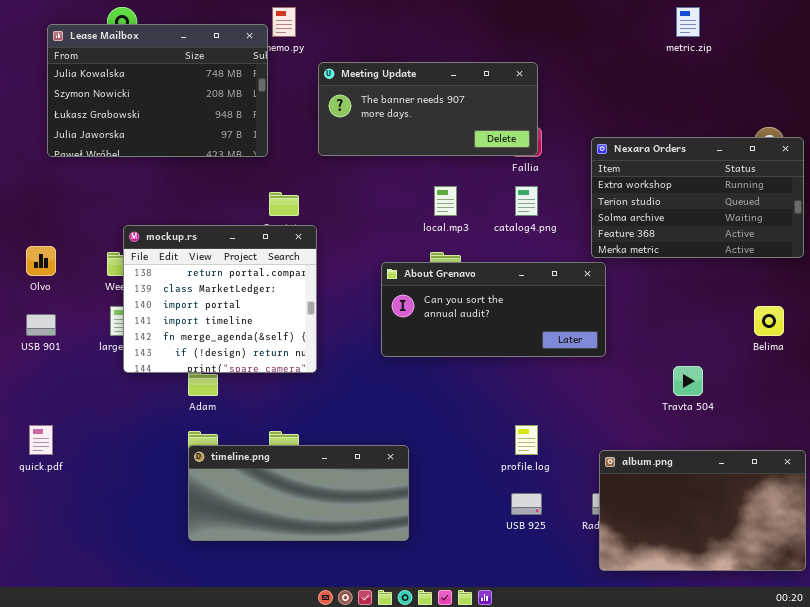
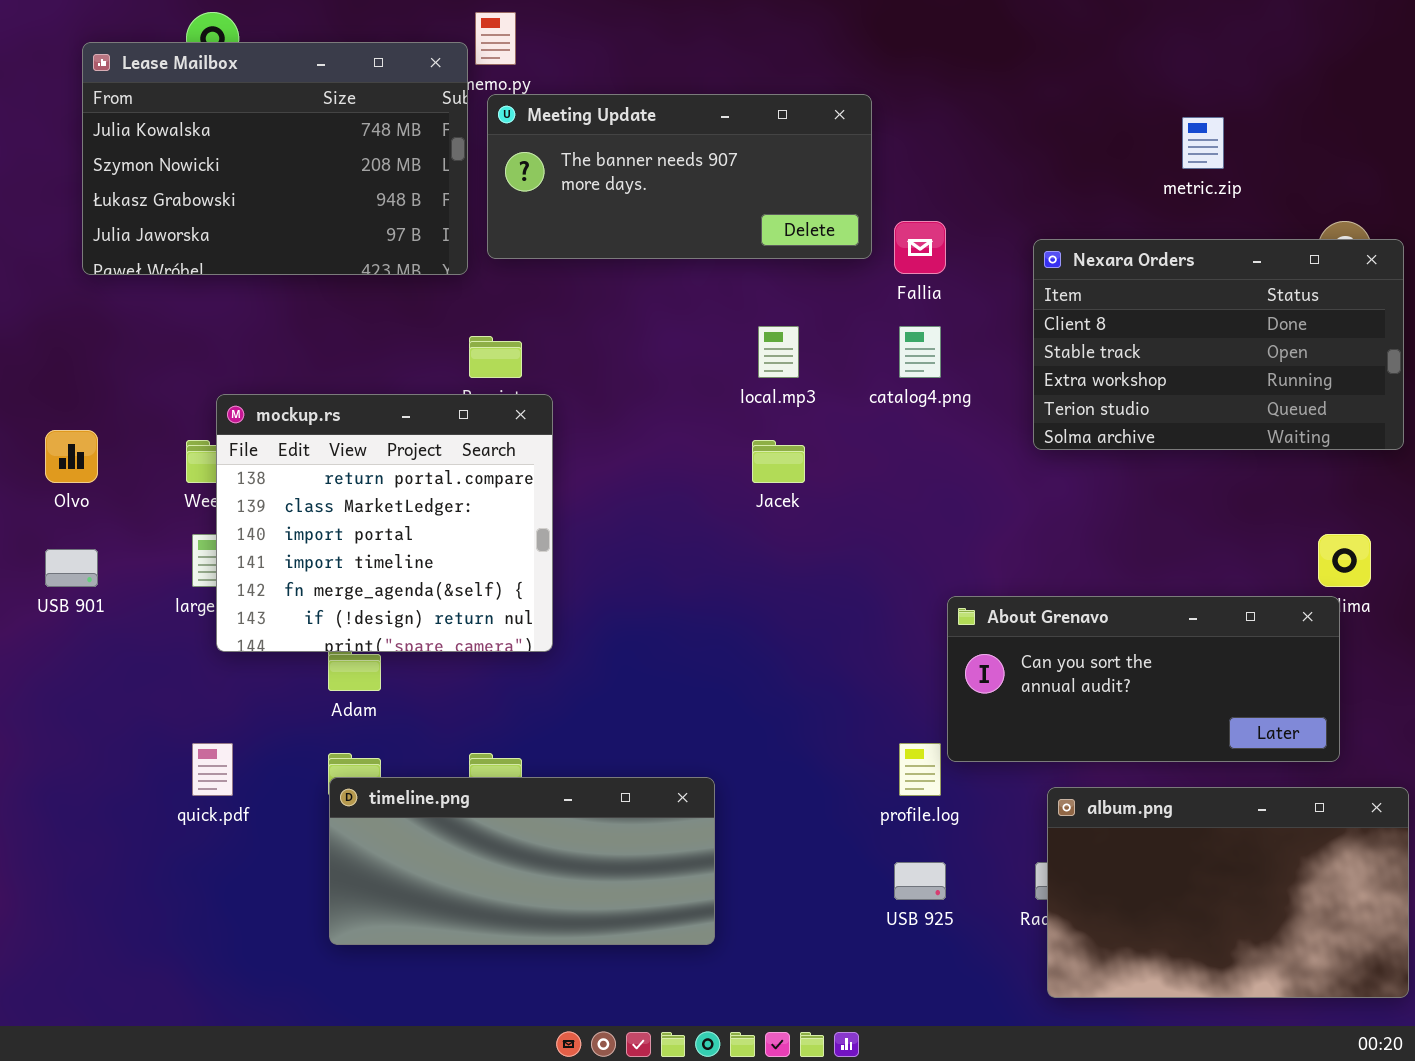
metric.zip: [676,7,700,37] -> [1182,117,1224,169], moved
Meeting Update: [318,62,538,156] -> [487,94,872,259], moved
Nexara Orders: [591,137,804,258] -> [1033,239,1404,450], scrolled up 2 rows
About Grenavo: [381,262,606,357] -> [947,596,1340,762], moved
quick.pdf: [29,425,53,455] -> [192,743,233,796], moved

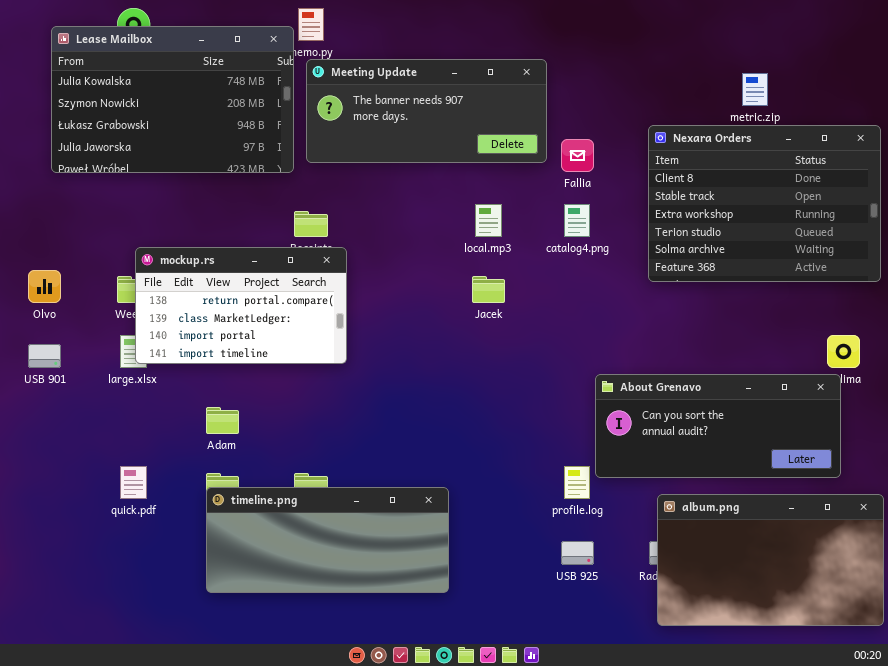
Nexara Orders: [1033,239,1404,450] -> [648,125,881,282], resized
mockup.rs: [216,394,553,652] -> [135,247,347,364], resized

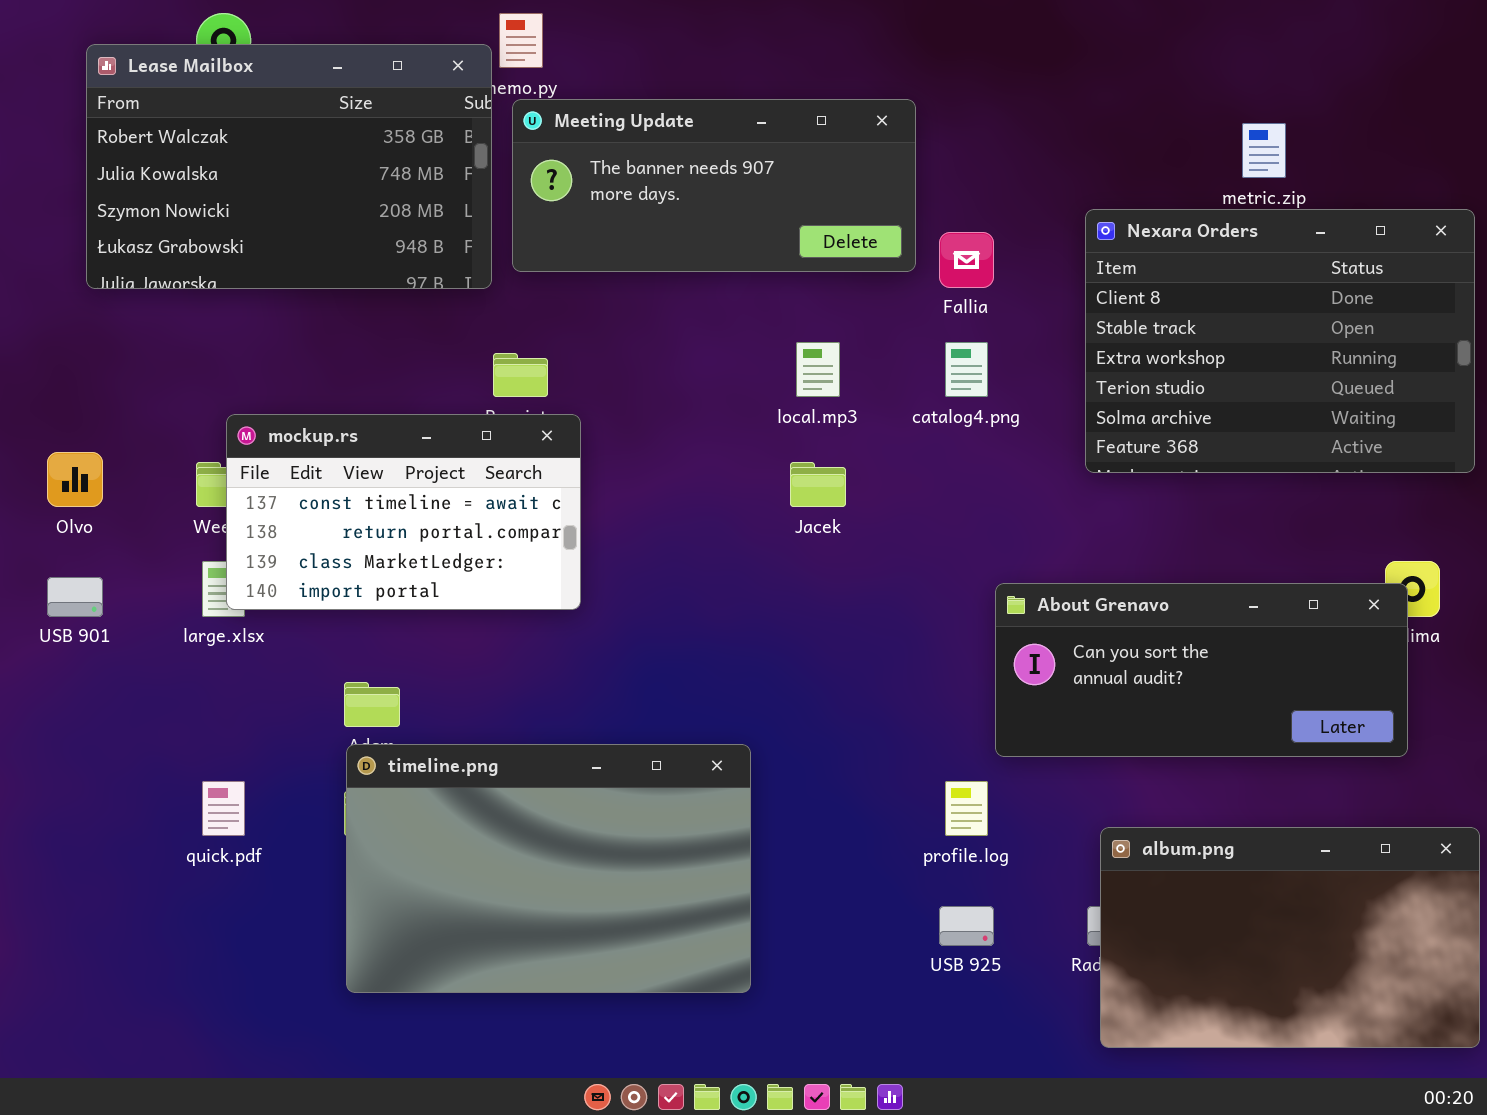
Lease Mailbox: [51,26,294,173] -> [86,44,492,289], scrolled up 1 row
mockup.rs: [135,247,347,364] -> [226,414,581,610], scrolled up 1 row
About Grenavo: [595,374,841,478] -> [995,583,1408,757], moved
timeline.png: [206,487,449,593] -> [346,744,751,993], resized

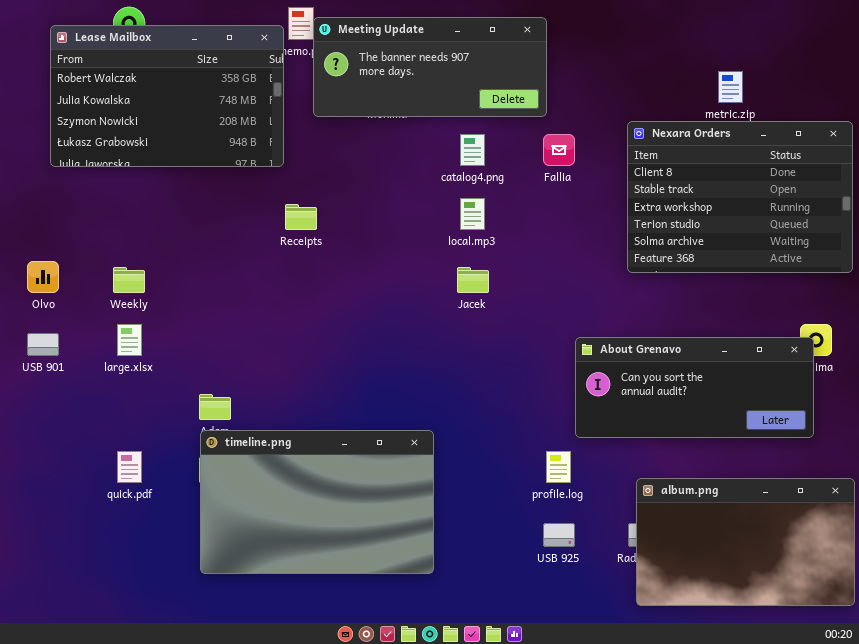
Meeting Update: [512,99,916,272] -> [313,17,547,117], moved
catalog4.png: [945,342,988,397] -> [460,134,485,166], moved
mockup.rs: [226,414,581,610] -> none, closed

